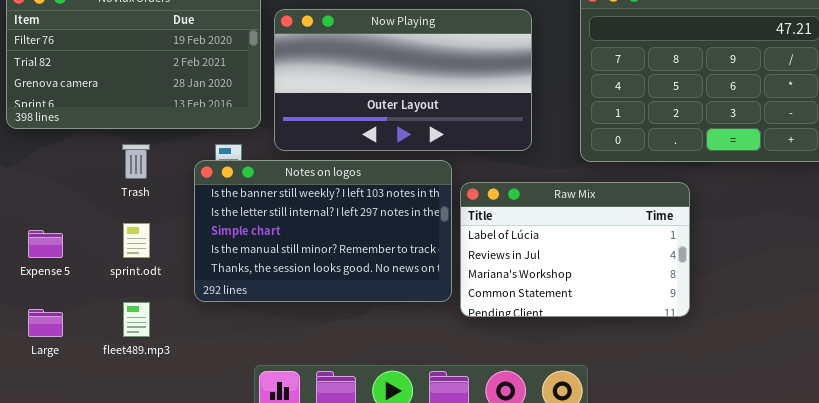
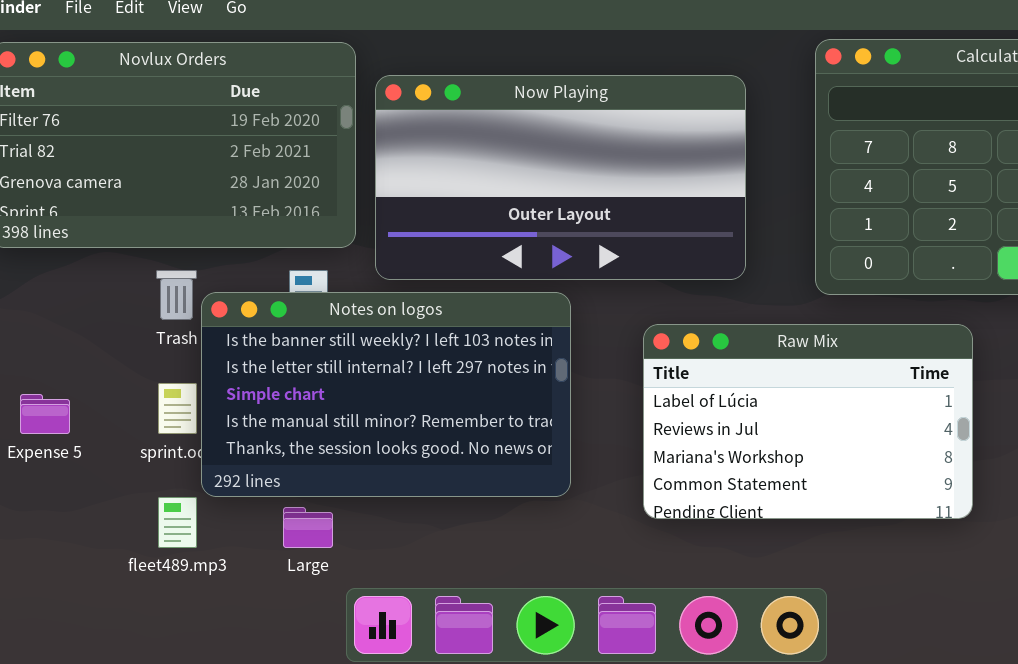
Notes on logos: [194,160,452,302] -> [201,292,571,497], moved
Large: [28,309,63,337] -> [283,507,333,548], moved

